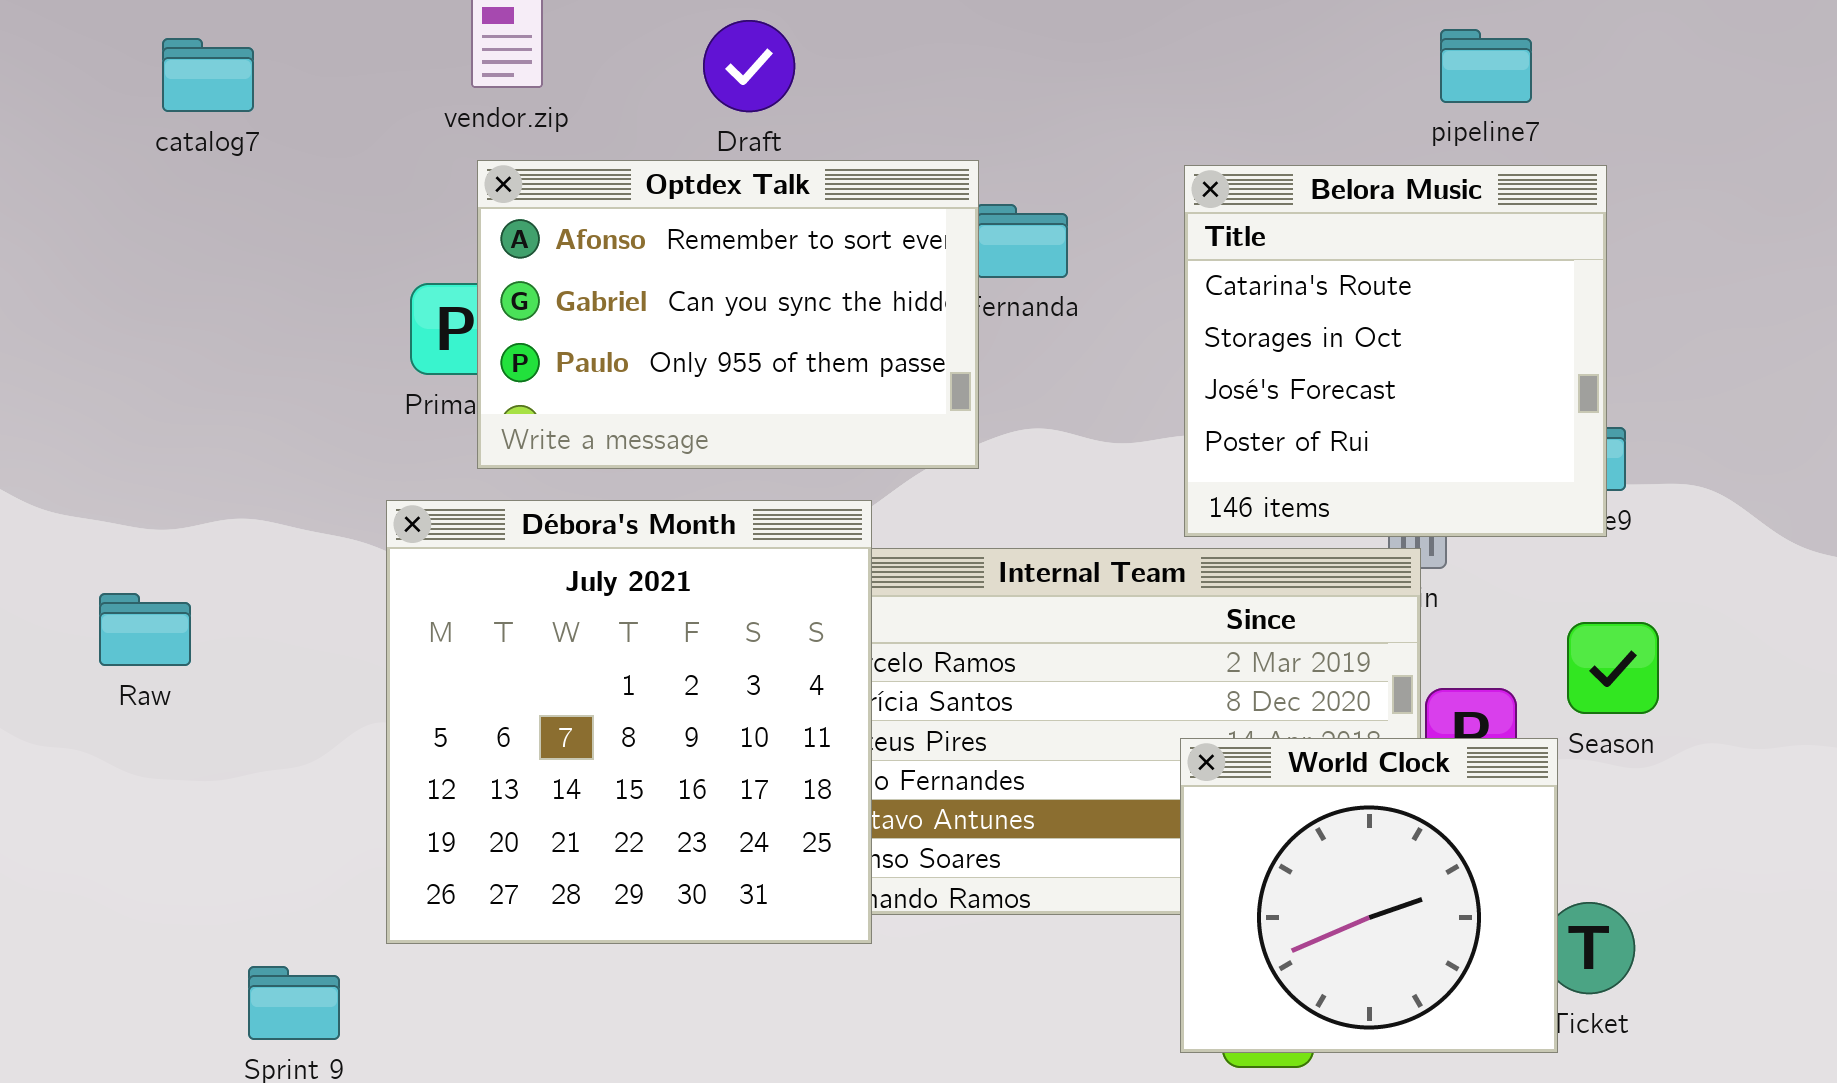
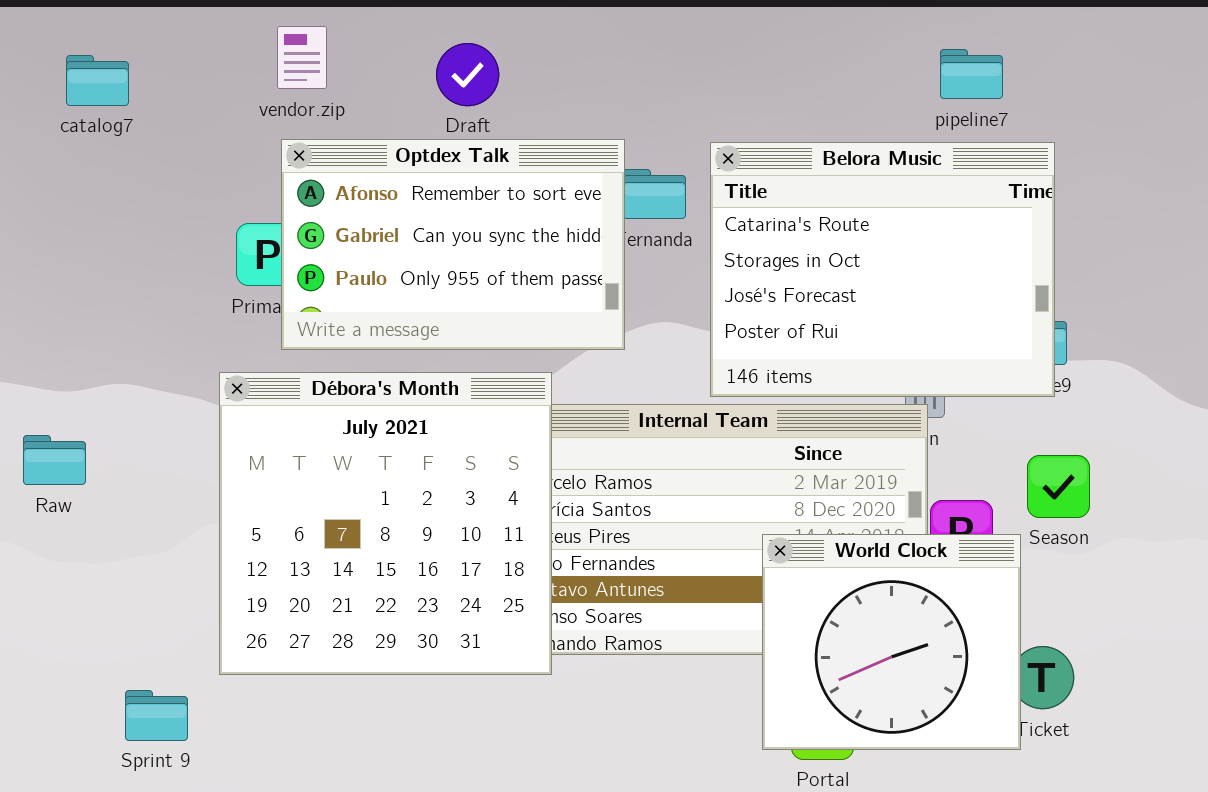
Belora Music: [1184,165,1607,537] -> [710,142,1055,397], resized

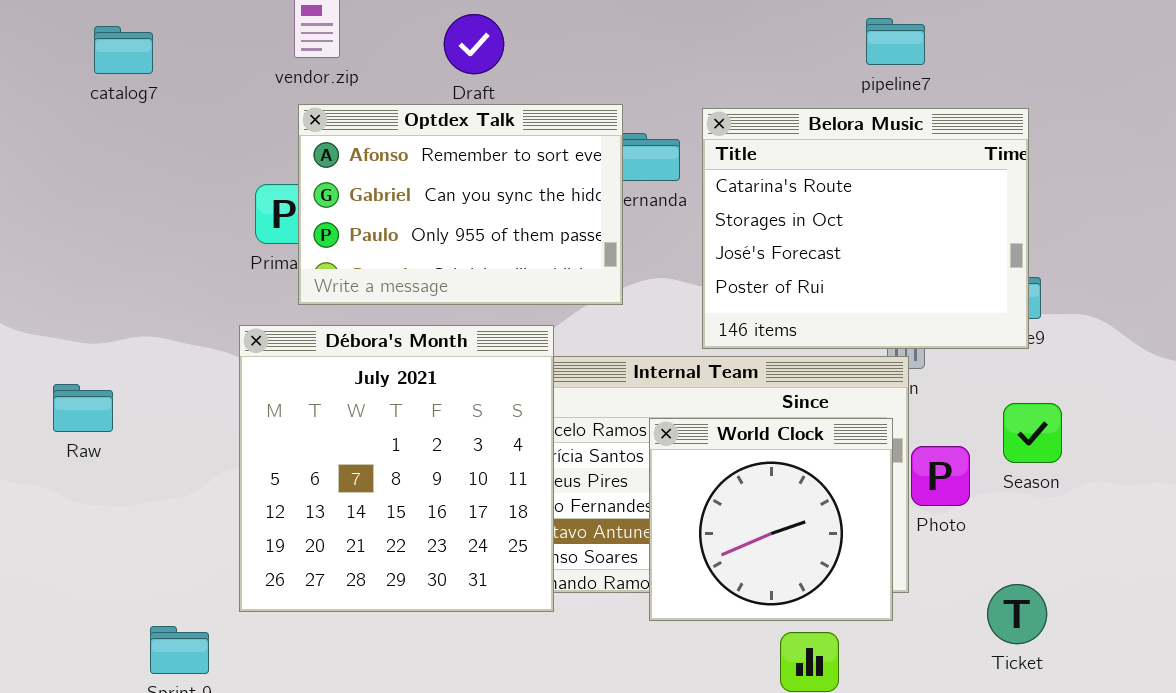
pipeline7: [940,49,1003,99] -> [866,18,925,65], moved
World Clock: [762,534,1021,750] -> [649,418,893,621], moved

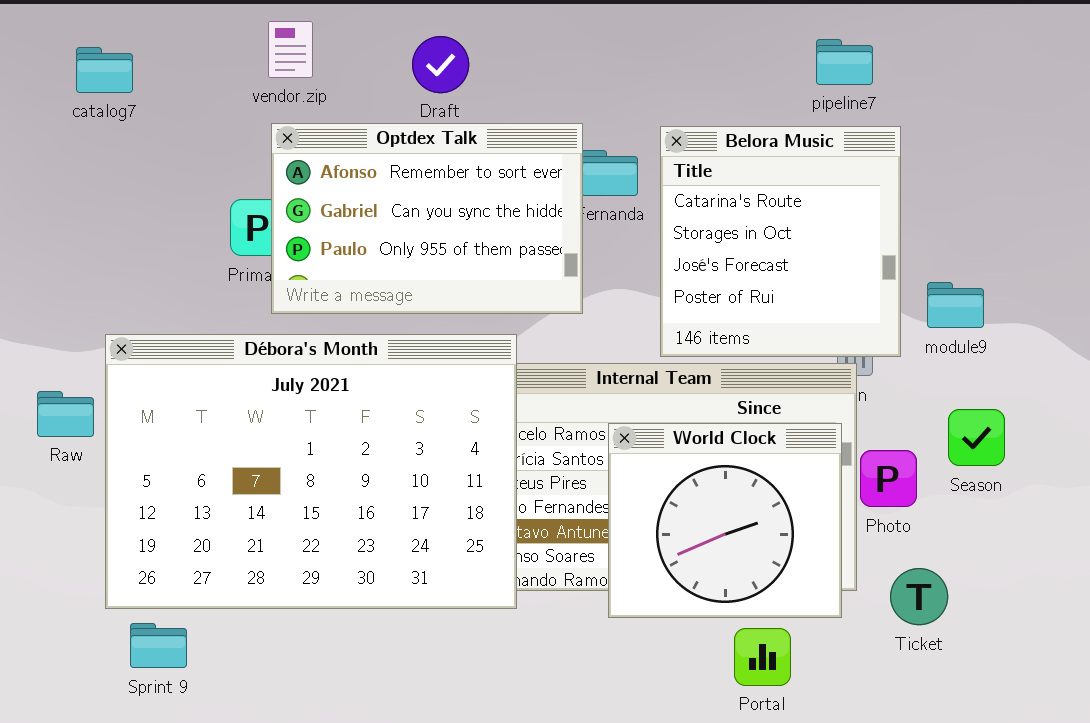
Belora Music: [702,108,1029,349] -> [660,126,901,357], resized
Débora's Month: [239,325,554,612] -> [105,334,517,609], resized
Ticket: [987,584,1047,644] -> [890,568,948,625], moved

